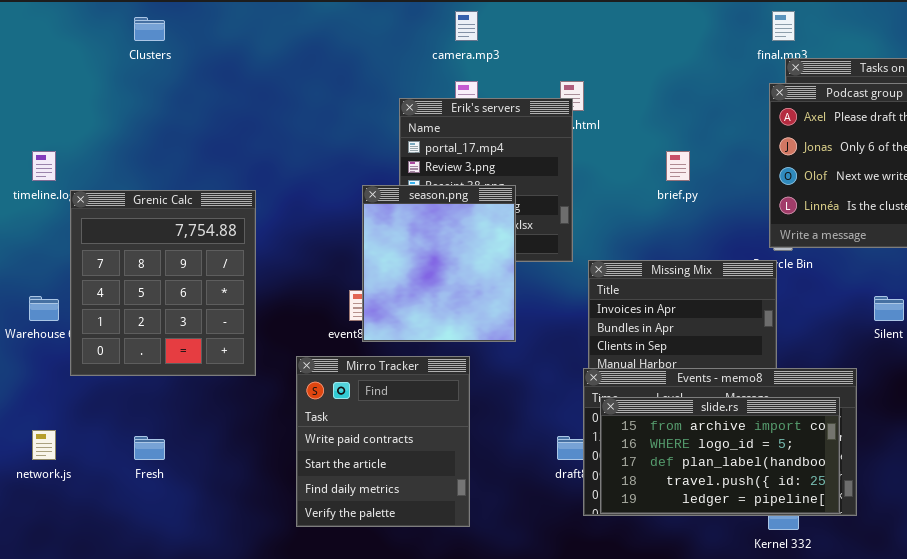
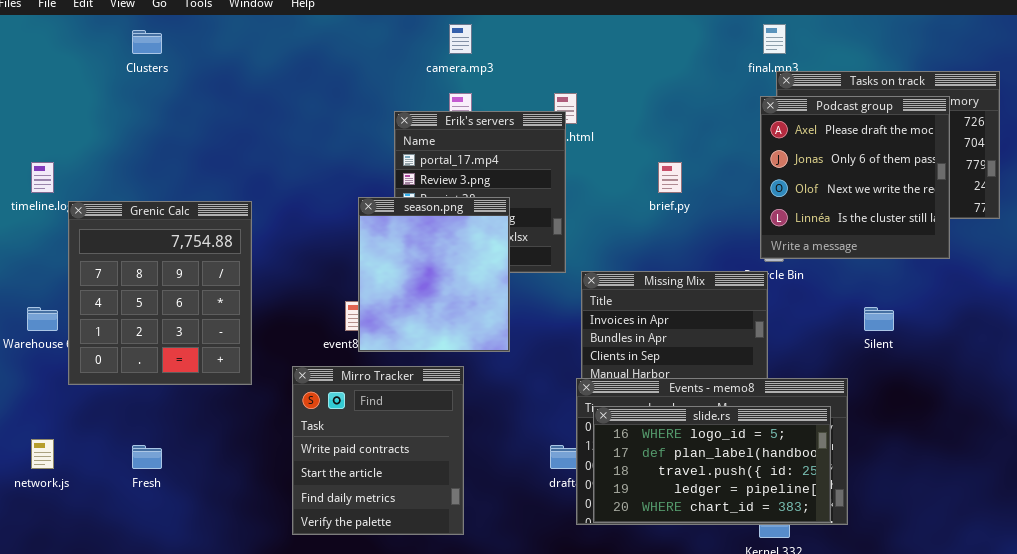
slide.rs: [600,397,840,514] -> [593,406,831,523], scrolled down 1 row

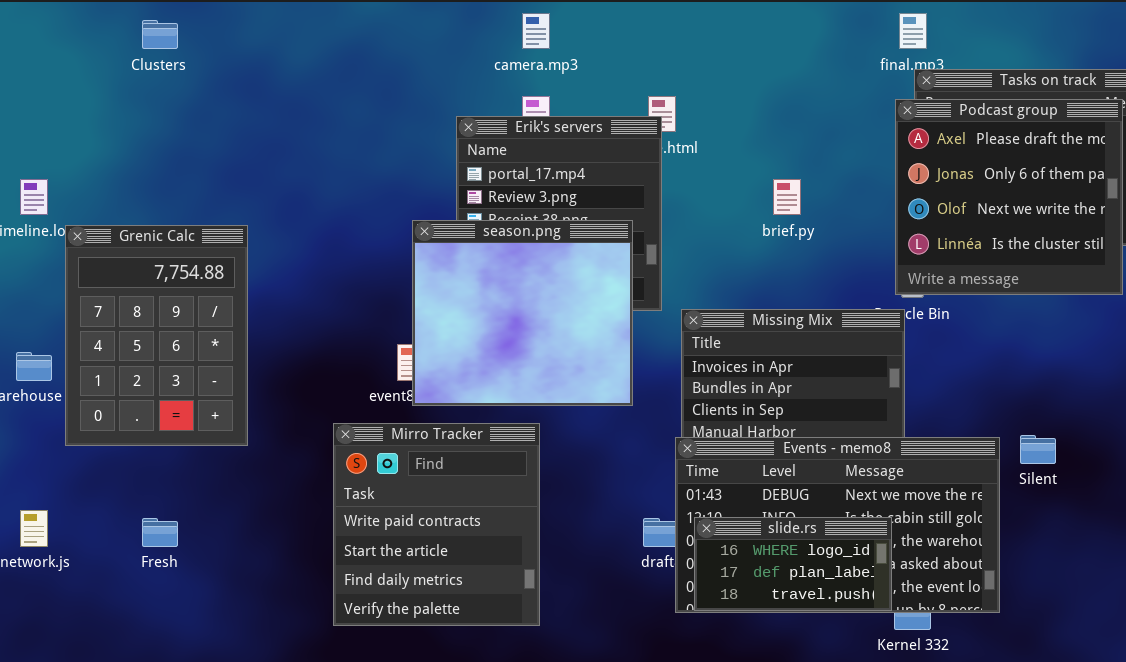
season.png: [358,197,510,352] -> [412,220,633,406], resized
Grenic Calc: [68,201,252,385] -> [65,225,248,446], resized
Silent: [864,307,894,331] -> [1020,435,1056,464], moved
slide.rs: [593,406,831,523] -> [694,517,892,611], resized

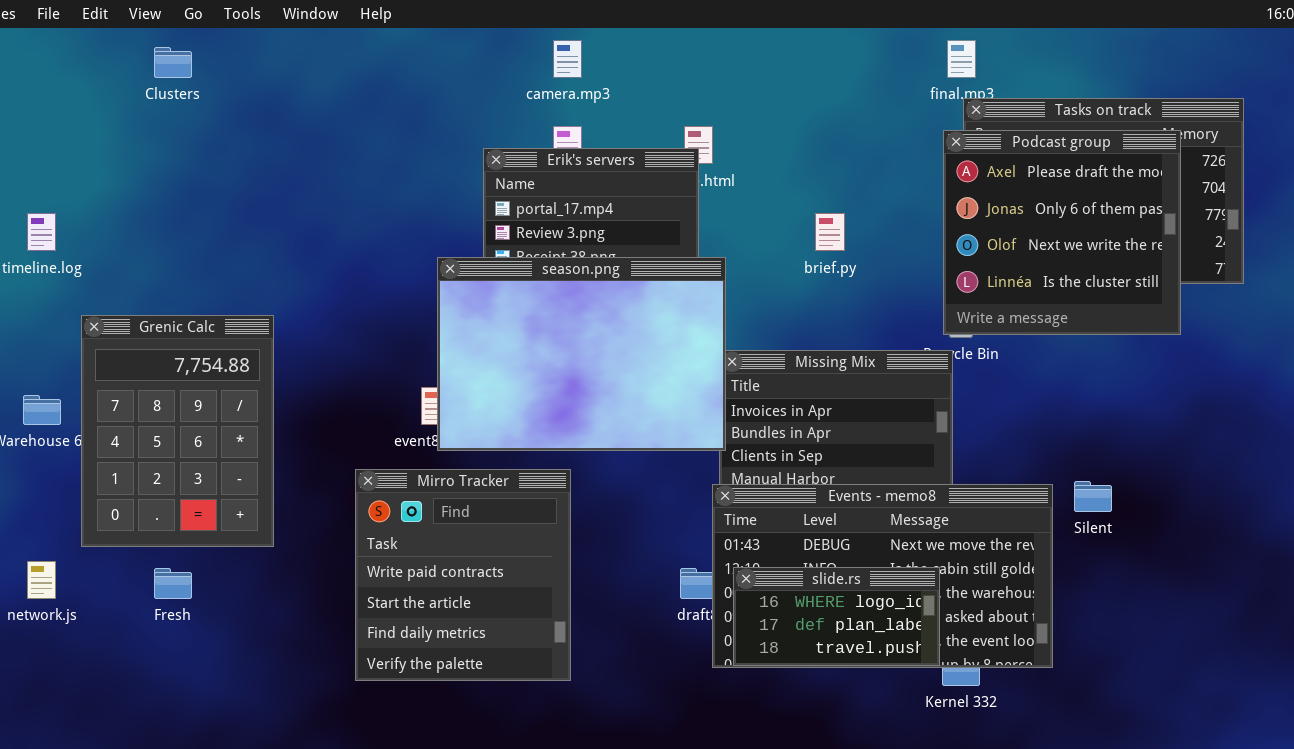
season.png: [412,220,633,406] -> [437,257,726,451], resized
Grenic Calc: [65,225,248,446] -> [81,315,274,547], moved

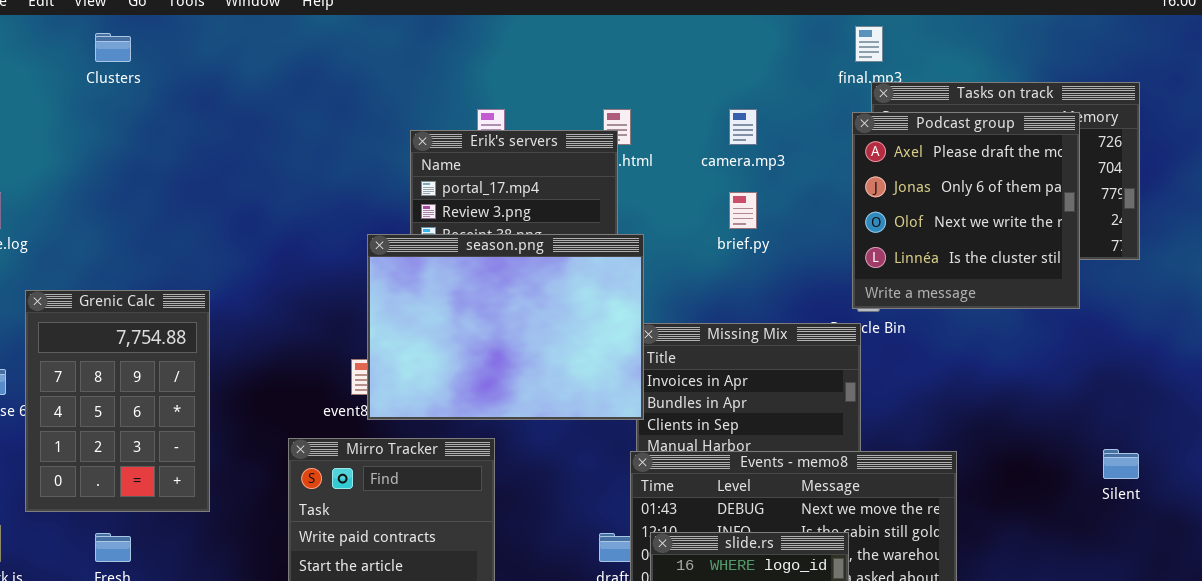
camera.mp3: [553,40,582,78] -> [729,109,757,145], moved
Silent: [1074,481,1112,512] -> [1103,449,1139,479], moved

